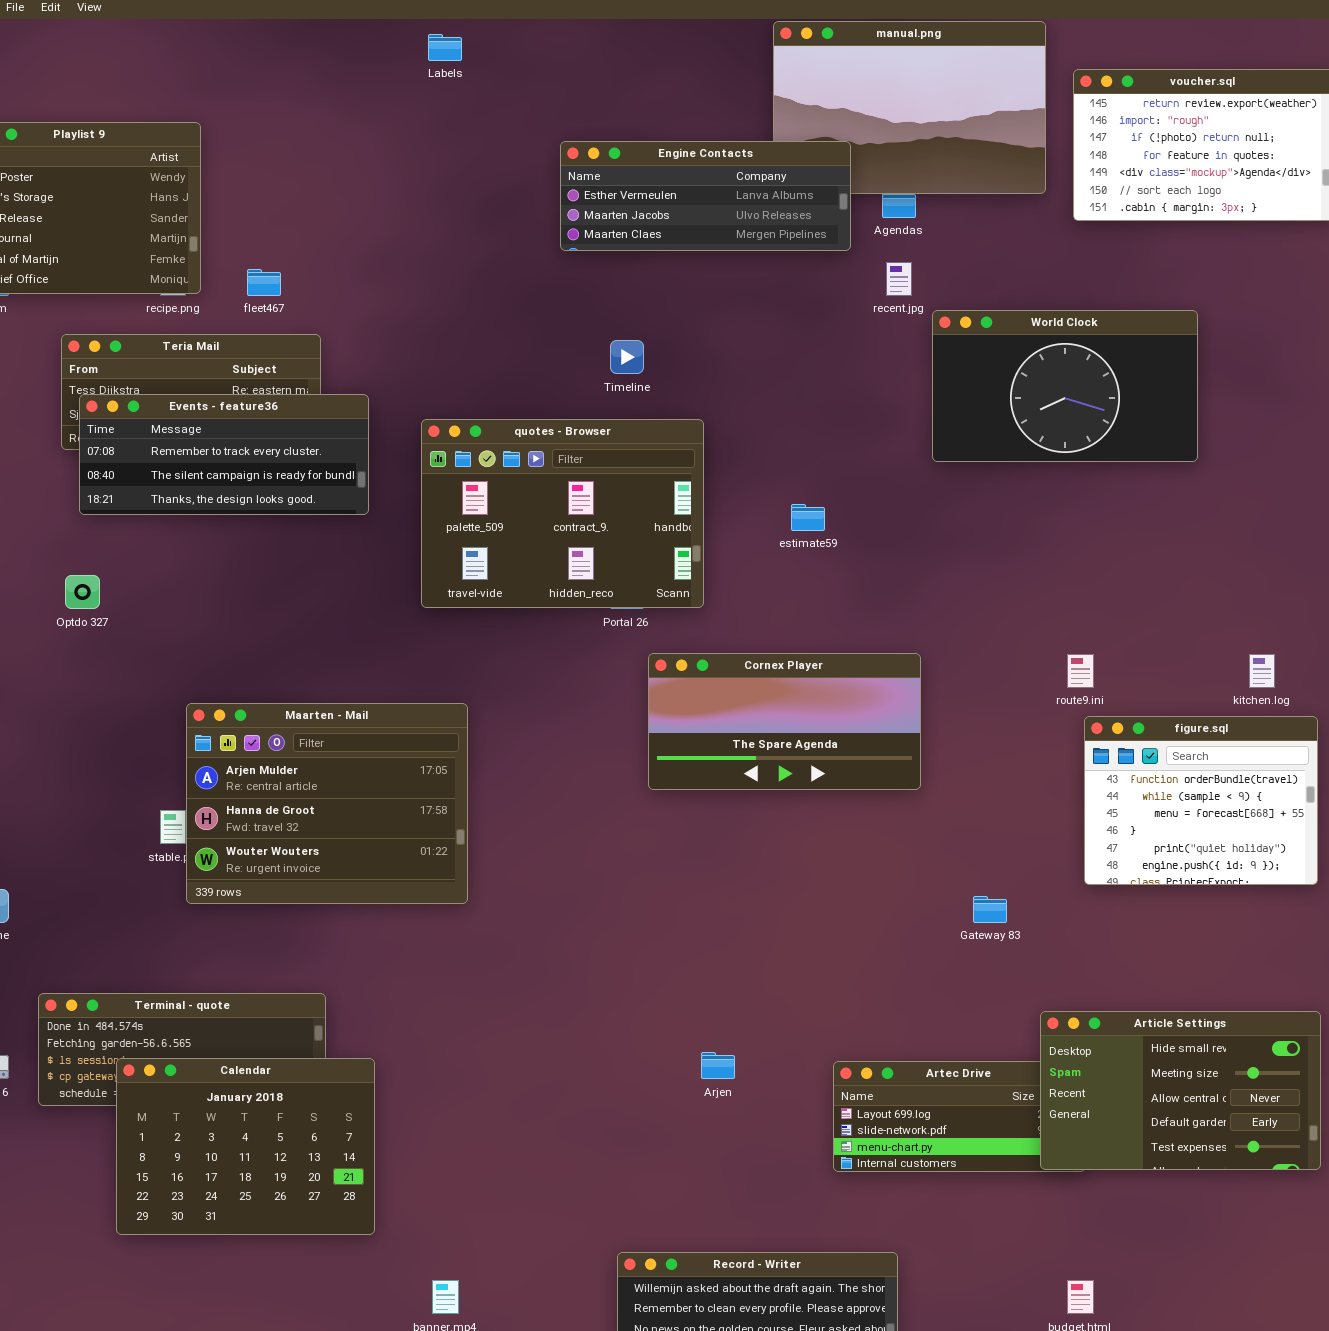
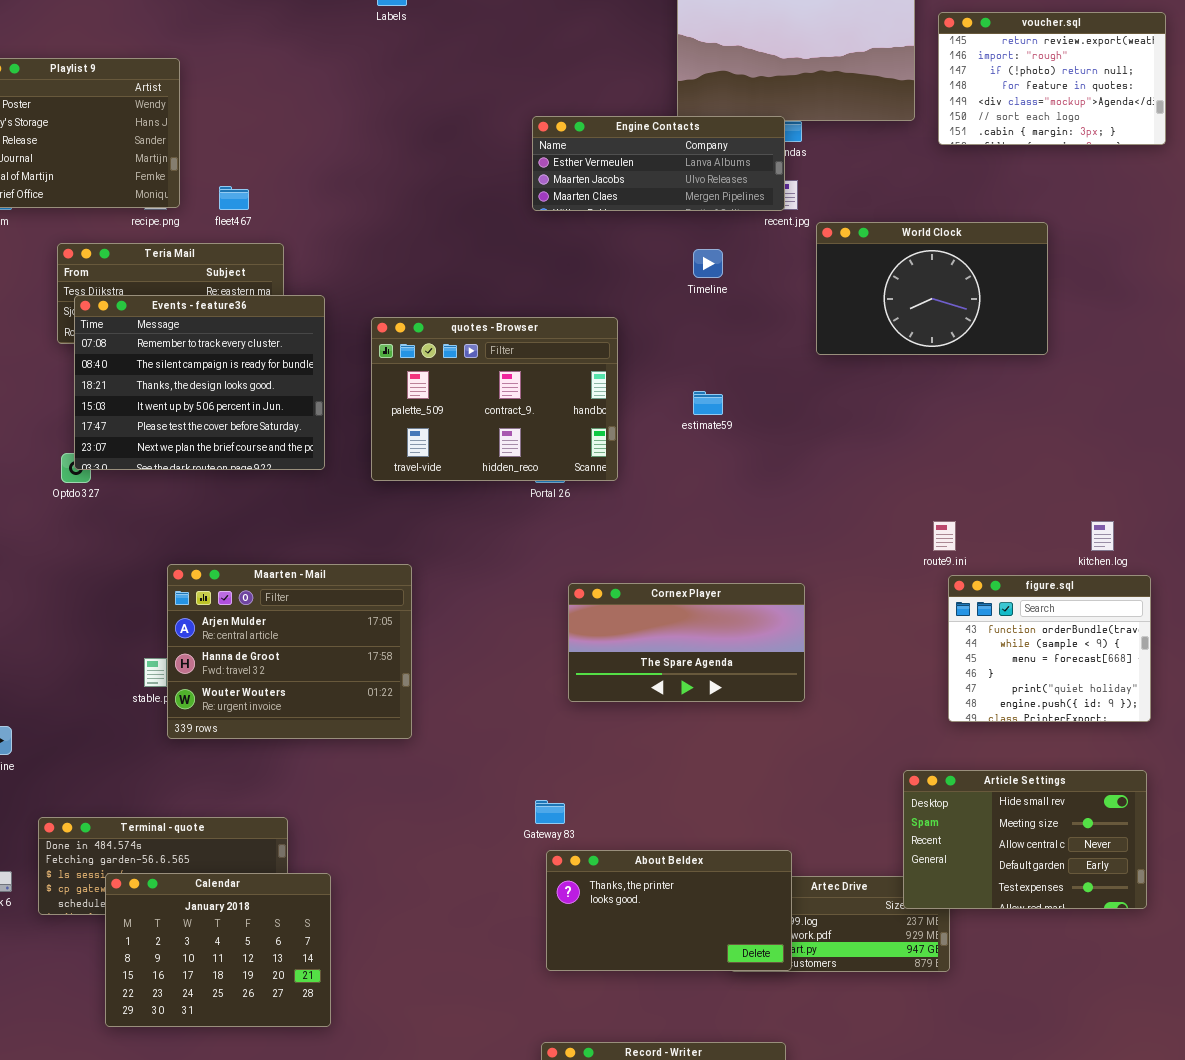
Engine Contacts: [560,141,851,251] -> [532,116,785,211], moved
Timeline: [610,340,644,374] -> [693,249,723,278], moved
Events - feature36: [79,394,369,515] -> [74,295,325,470], resized
Cornex Player: [648,653,921,790] -> [568,583,805,702], moved
Gateway 83: [973,896,1007,923] -> [535,800,565,824], moved
Article Settings: [1040,1011,1321,1170] -> [903,770,1147,909], moved
About Beldex: none -> [546,850,792,971], opened

